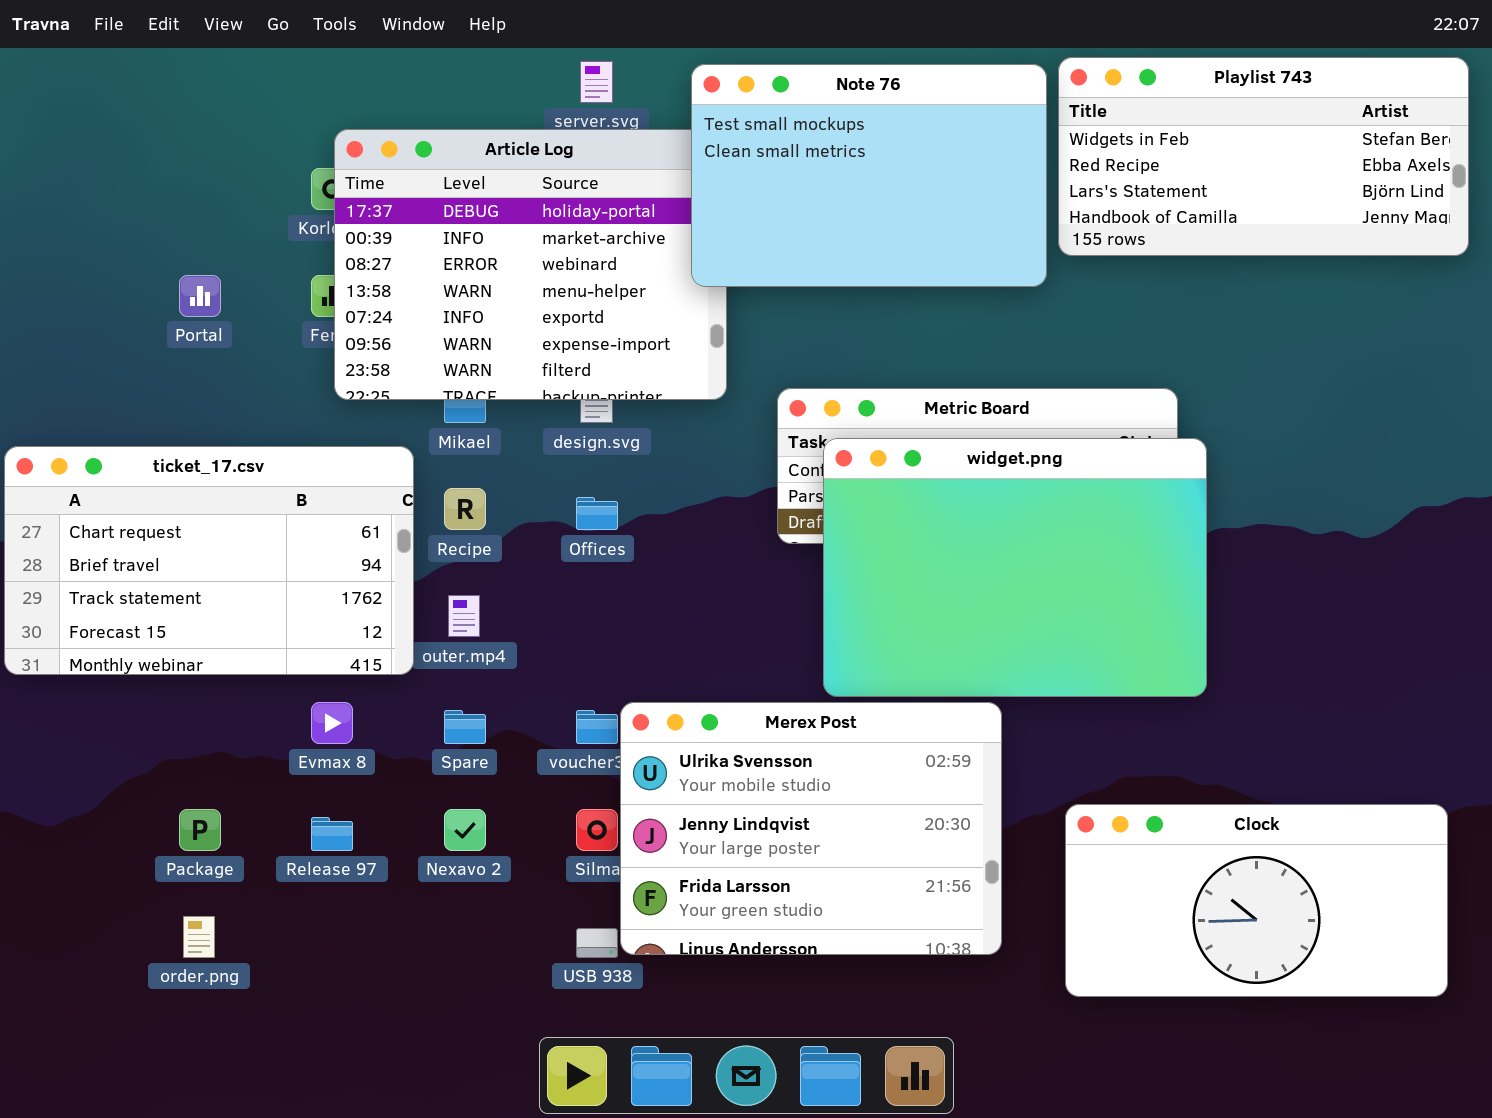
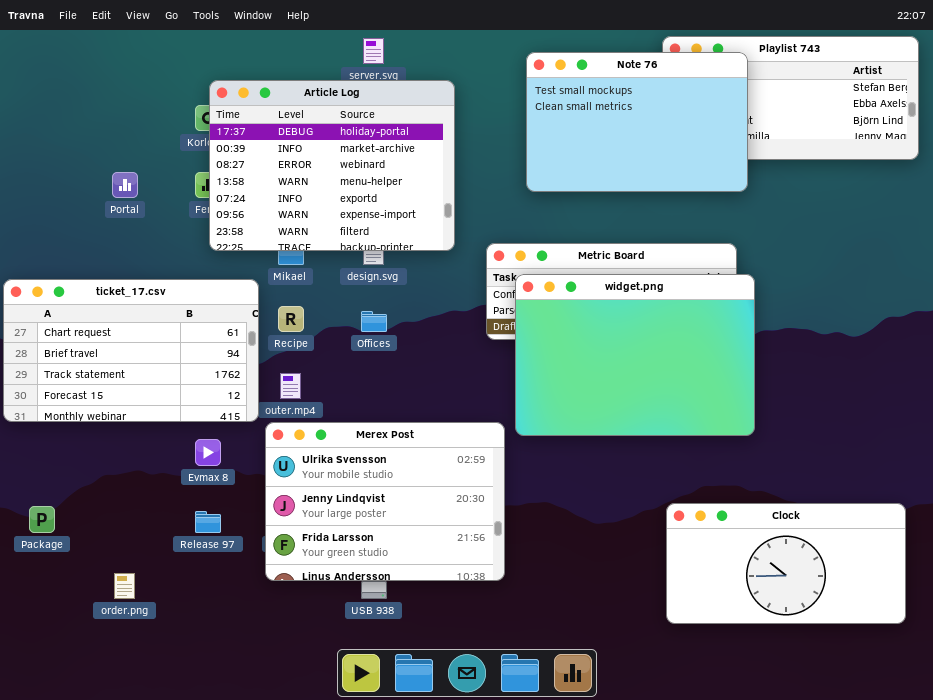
Note 76: [691,64,1047,287] -> [526,52,748,192], moved
Merex Post: [620,702,1002,955] -> [265,422,505,581], moved
Package: [179,809,221,851] -> [29,506,55,533], moved

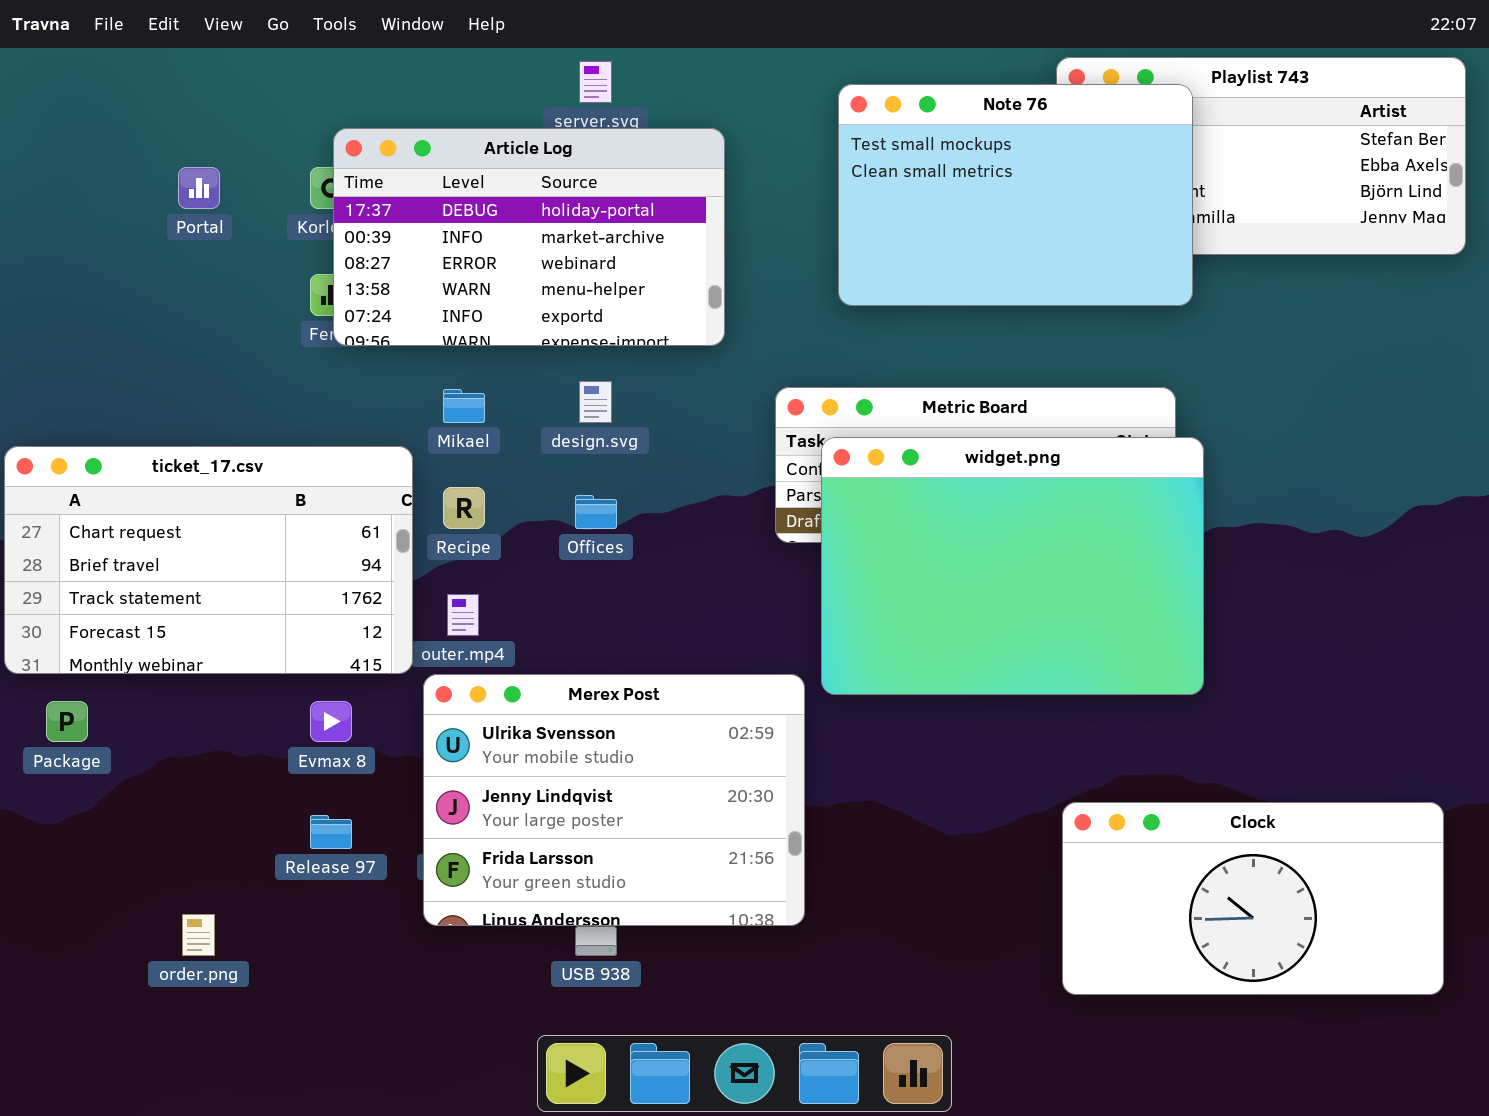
Article Log: [209,80,455,251] -> [333,128,725,346], resized
Portal: [112,172,138,198] -> [178,167,220,209], moved
Package: [29,506,55,533] -> [46,701,88,742], moved

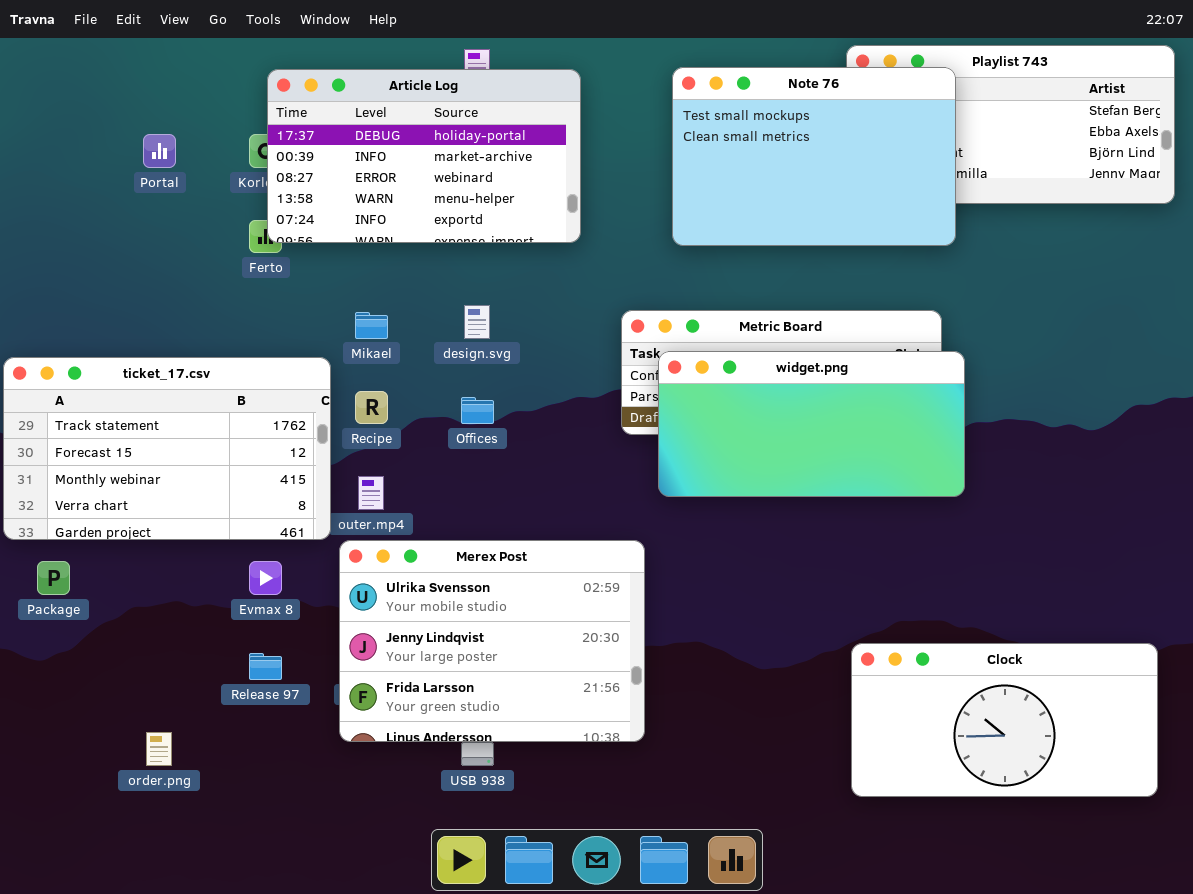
Article Log: [333,128,725,346] -> [267,69,581,243], moved
widget.png: [821,437,1204,695] -> [658,351,965,497], resized
ticket_17.csv: [4,446,413,674] -> [3,357,331,540], scrolled down 2 rows

